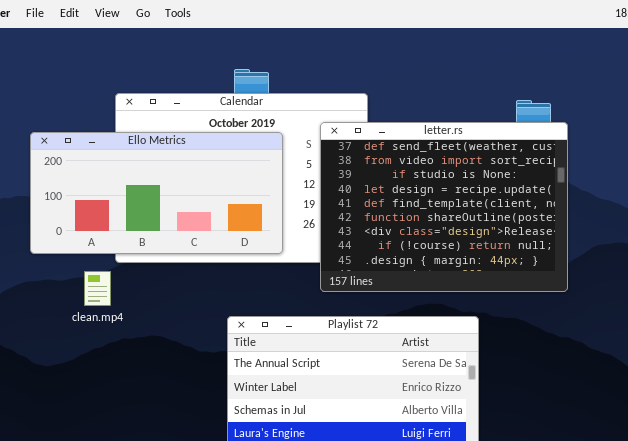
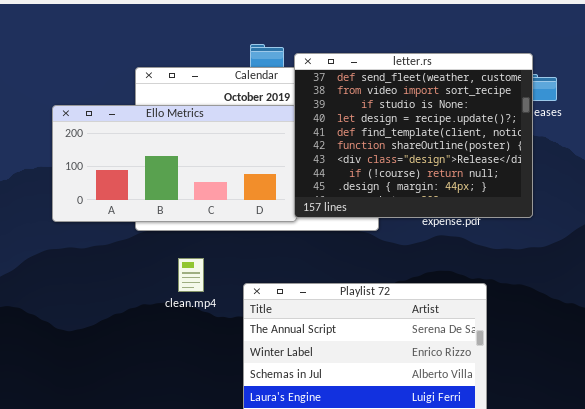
letter.rs: [320,122,568,292] -> [294,53,533,218], moved
clean.mp4: [84,271,111,306] -> [178,258,204,292], moved

